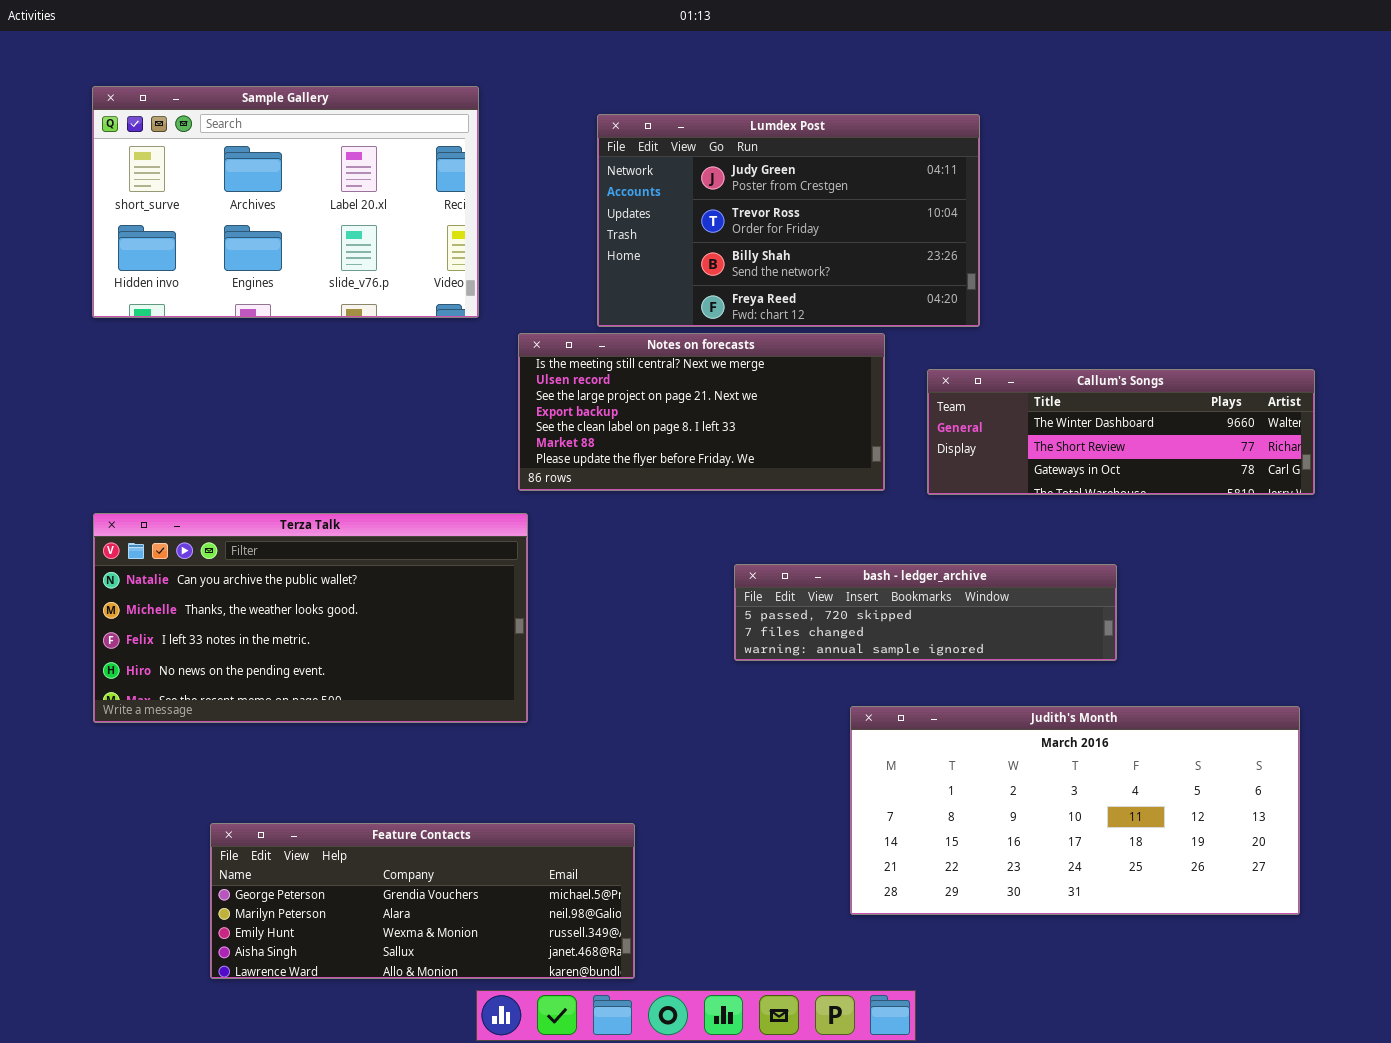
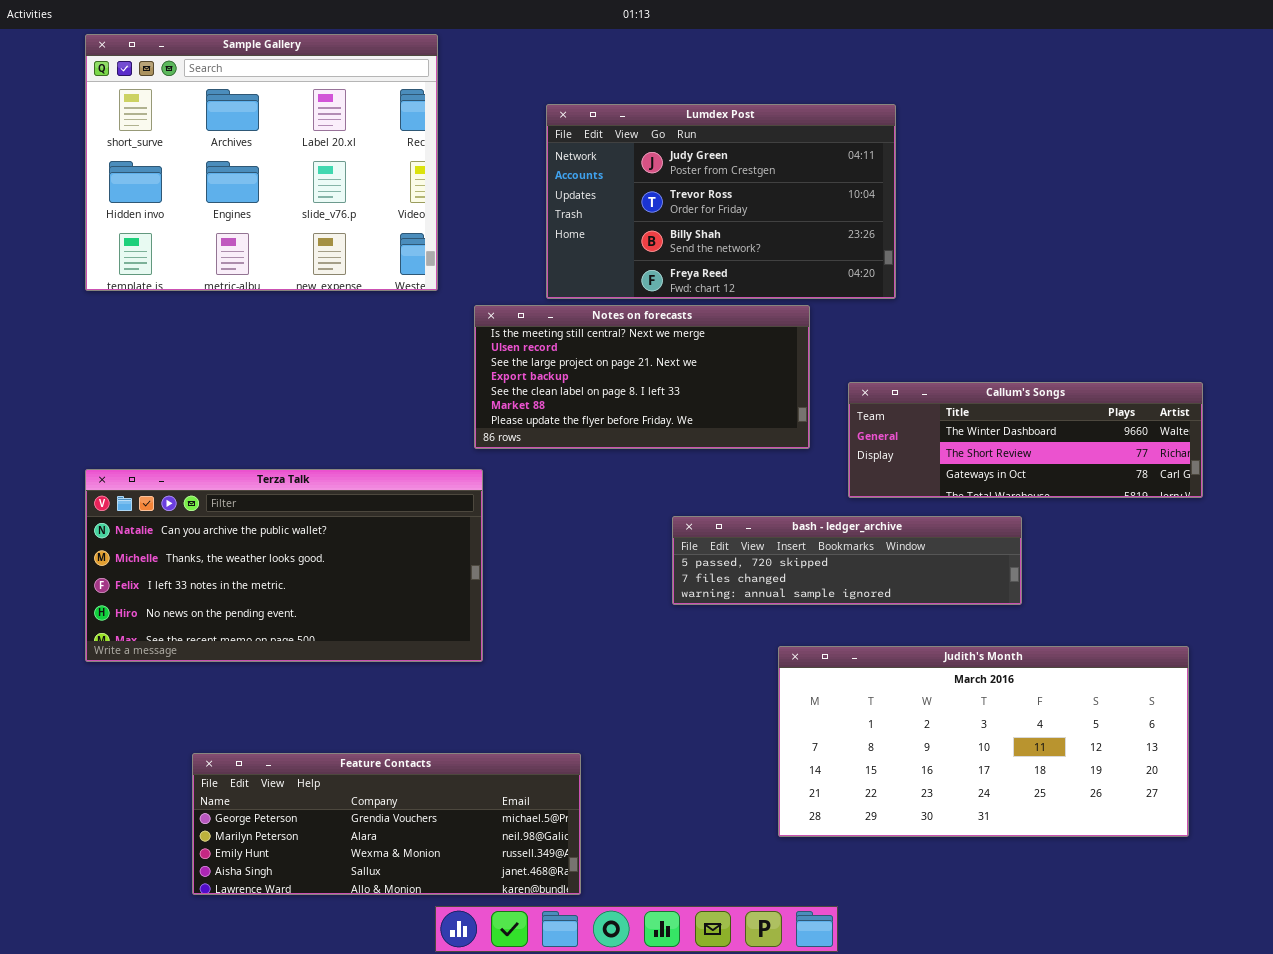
Sample Gallery: [92,86,479,318] -> [85,34,438,291], resized
Callum's Songs: [927,369,1315,495] -> [848,382,1203,498], moved

